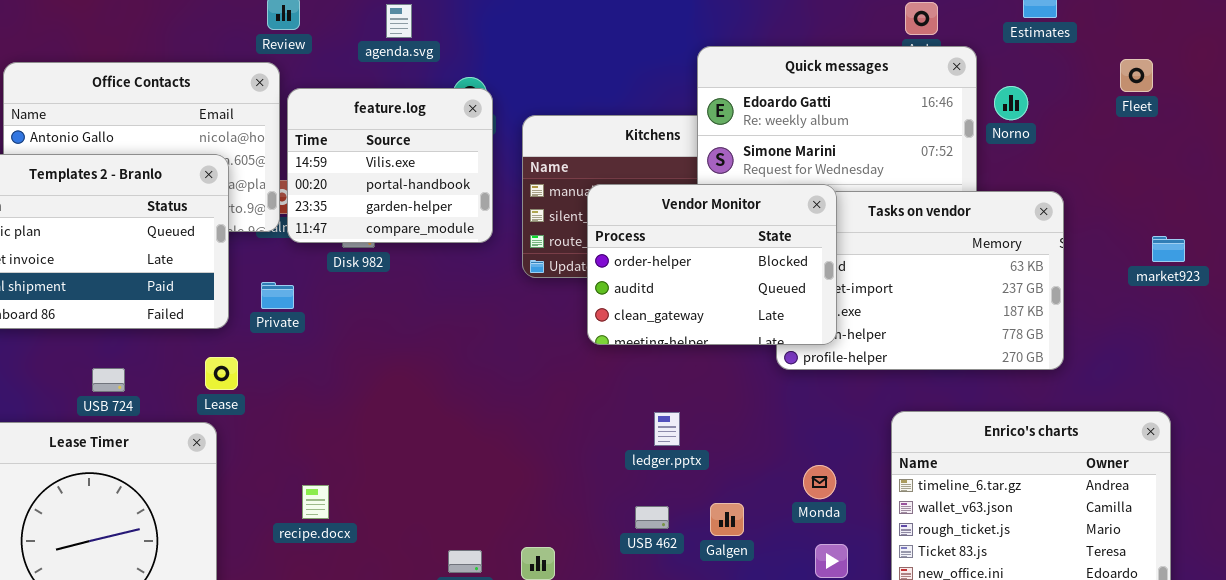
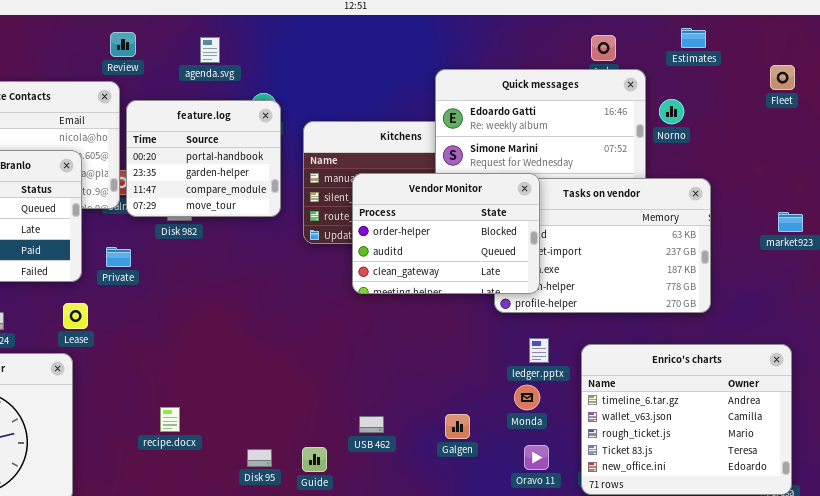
Fleet: [1120,59,1153,92] -> [770,65,795,90], moved
feature.log: [287,88,493,243] -> [126,100,281,217], scrolled down 1 row
ledger.pptx: [654,412,680,446] -> [529,338,549,363], moved
recipe.docx: [302,485,329,519] -> [160,407,180,432], moved
USB 462: [635,506,669,529] -> [359,416,384,433], moved

